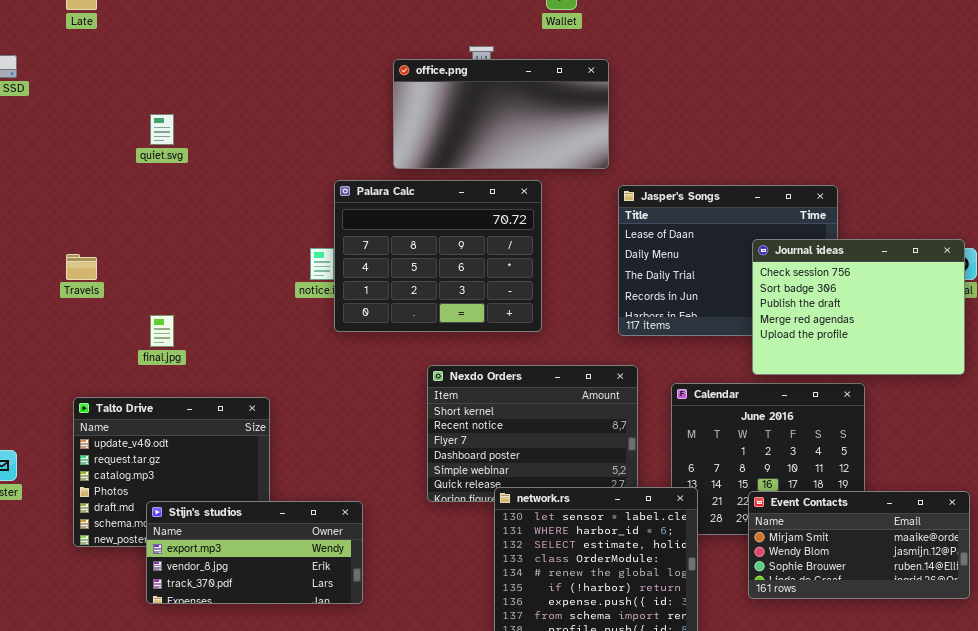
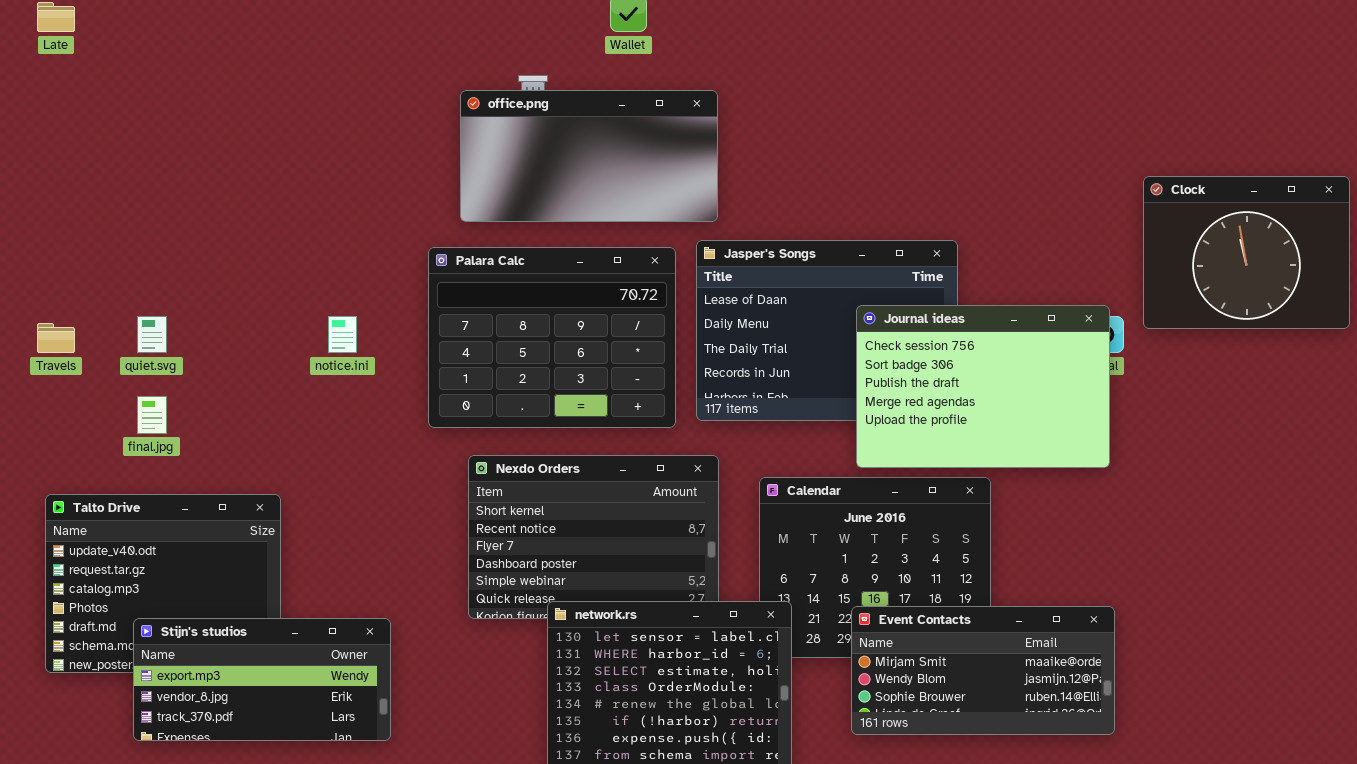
office.png: [393,59,609,169] -> [460,90,718,222], moved
quiet.svg: [150,114,174,145] -> [137,316,167,353], moved
Palara Calc: [334,180,542,332] -> [428,247,676,428], moved

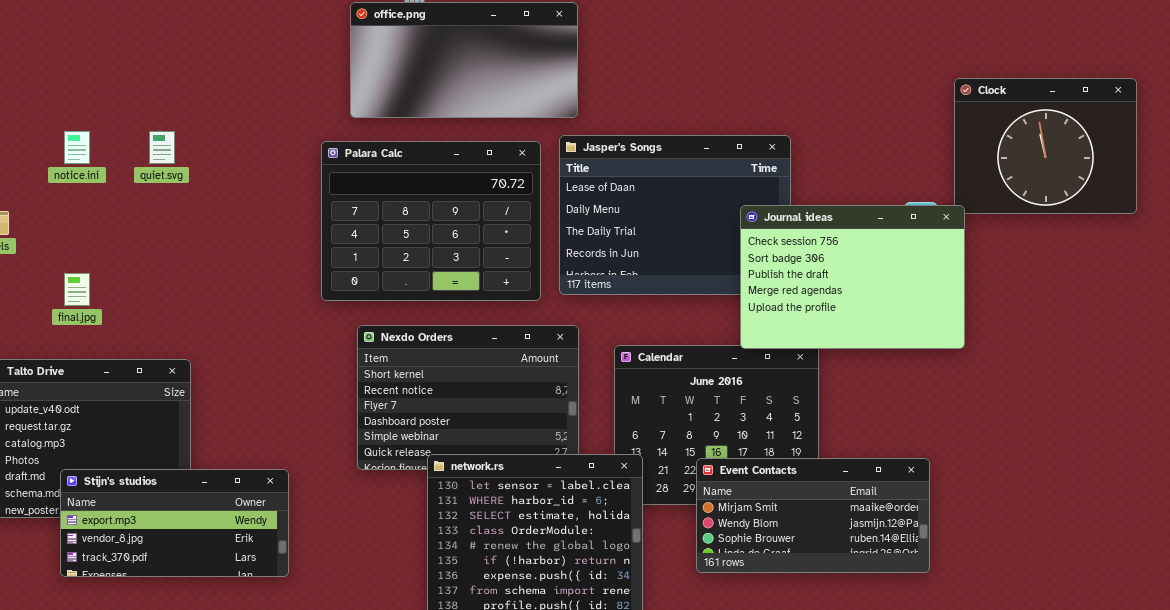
Journal ideas: [856,305,1110,468] -> [740,205,965,349], moved
quiet.svg: [137,316,167,353] -> [149,131,175,164], moved
notice.ini: [328,316,357,353] -> [64,131,90,164], moved

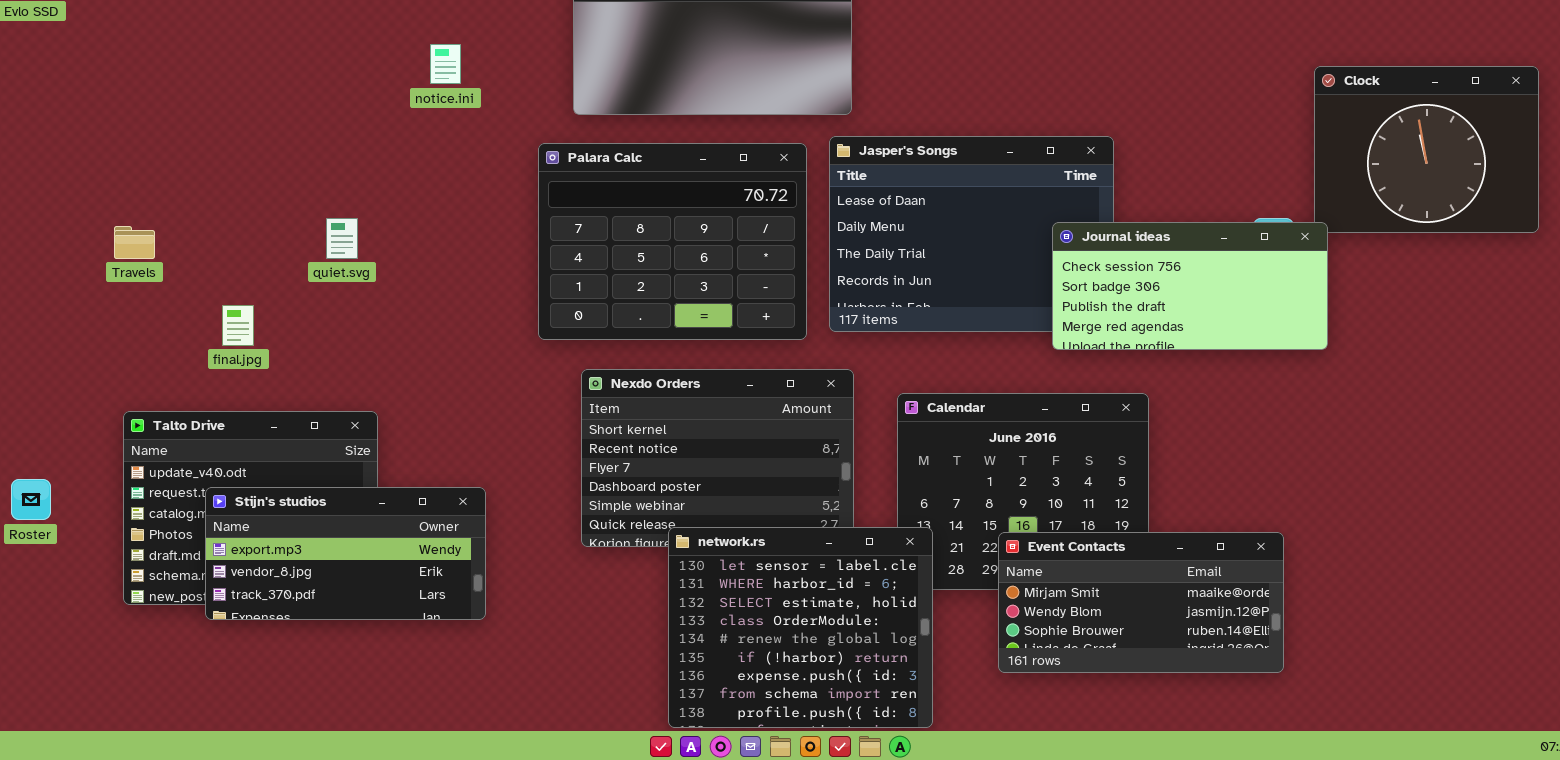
notice.ini: [64,131,90,164] -> [430,44,461,84], moved
quiet.svg: [149,131,175,164] -> [326,218,358,259], moved
Journal ideas: [740,205,965,349] -> [1052,222,1328,350], resized
Stijn's studios: [60,469,289,577] -> [205,487,486,620], moved

